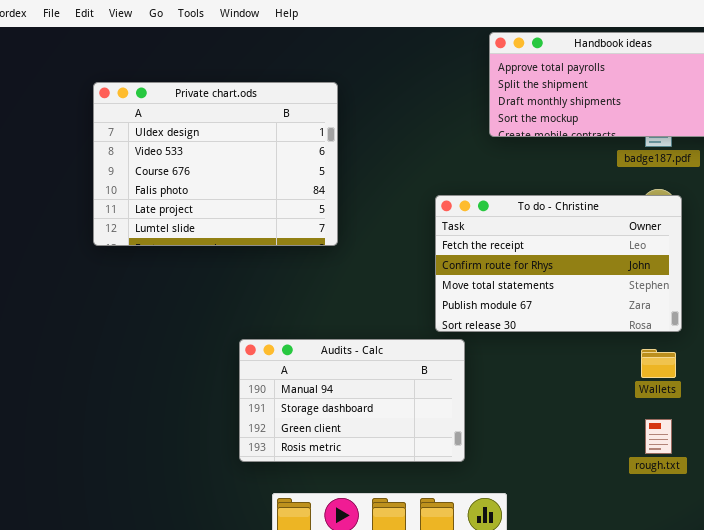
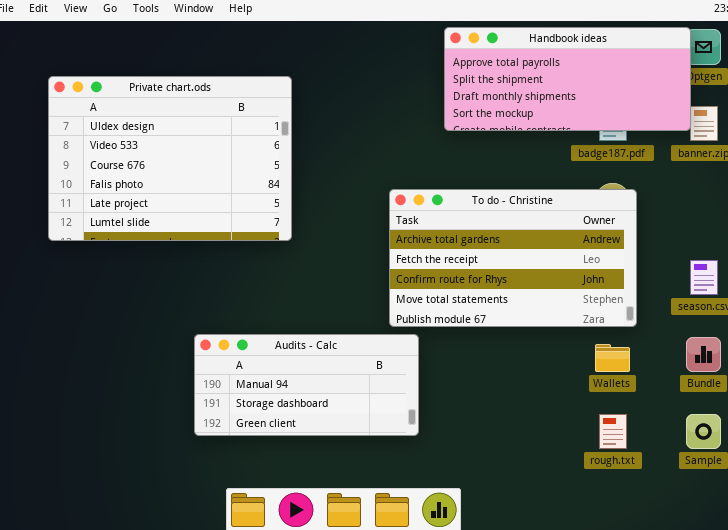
To do - Christine: [435,195,682,332] -> [389,189,637,327], scrolled up 1 row
Audits - Calc: [239,339,465,462] -> [194,334,419,436], resized

